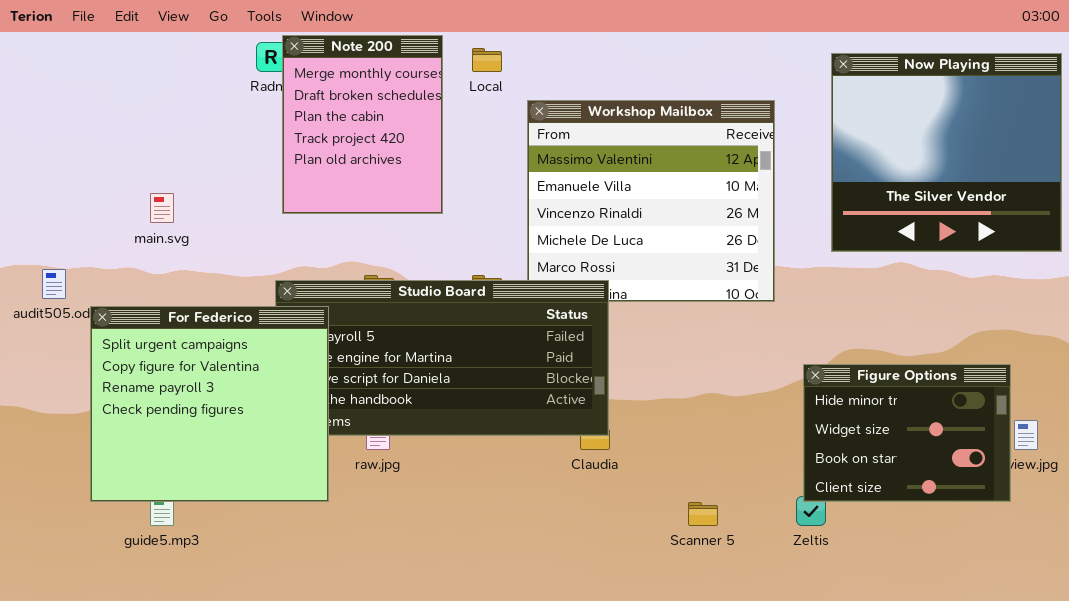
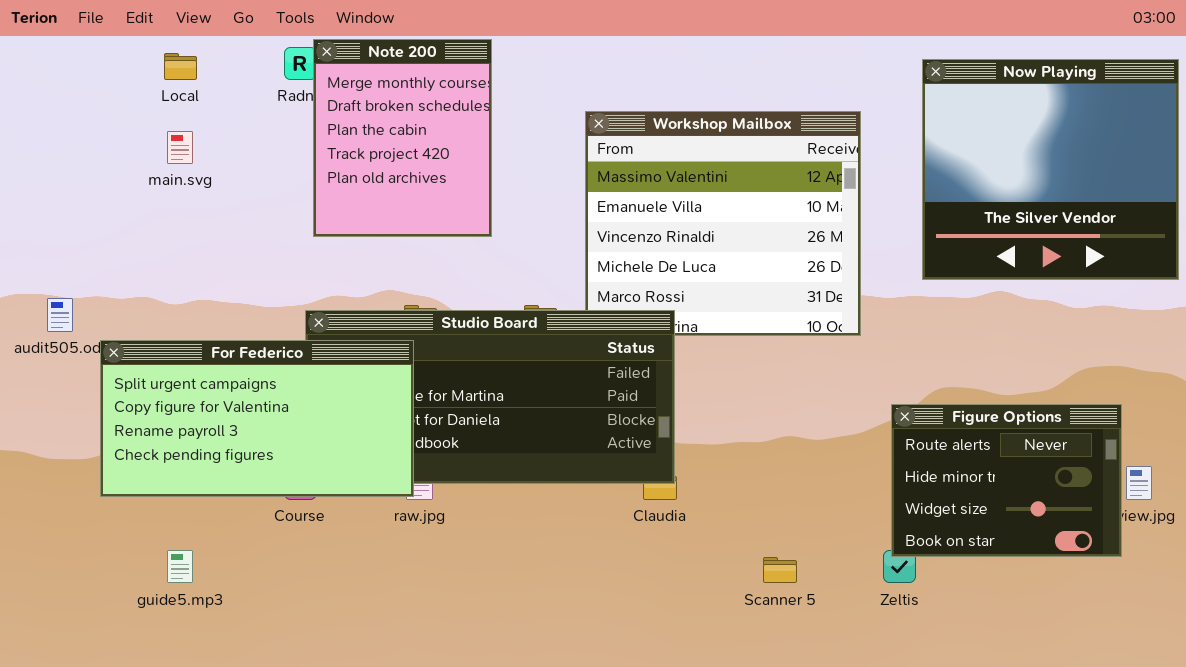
Local: [472,48,502,72] -> [164,53,197,80], moved
main.svg: [150,193,174,223] -> [167,131,193,164], moved
For Federico: [90,306,329,502] -> [100,340,414,497], resized
Figure Options: [803,364,1011,502] -> [891,404,1122,557], scrolled up 1 row

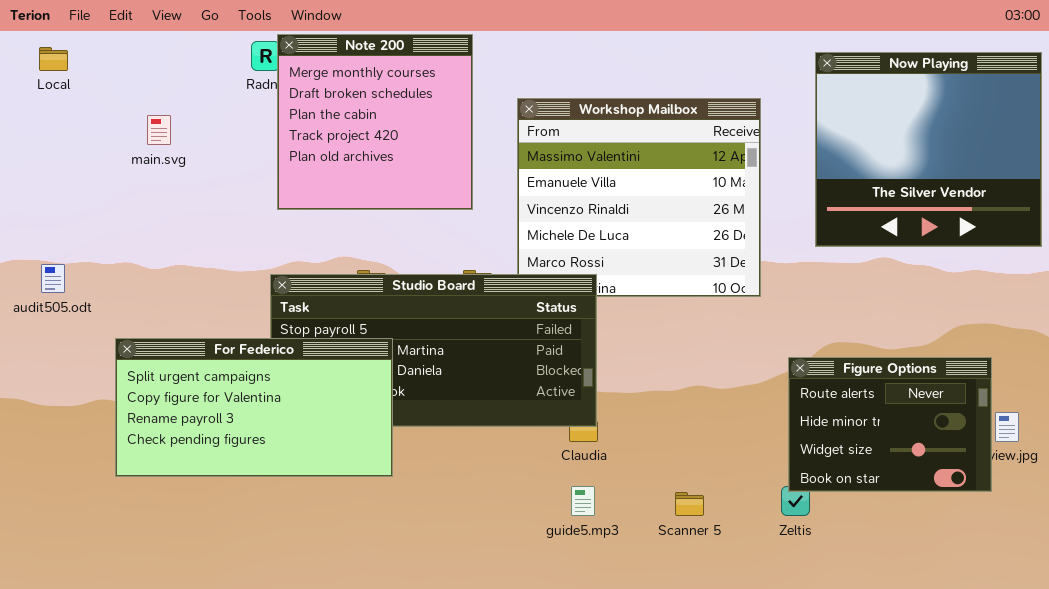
Note 200: [313,39,492,237] -> [277,34,473,210], resized
Local: [164,53,197,80] -> [39,47,68,71], moved
For Federico: [100,340,414,497] -> [115,338,393,477], moved
guide5.mp3: [167,550,193,583] -> [571,486,595,516], moved

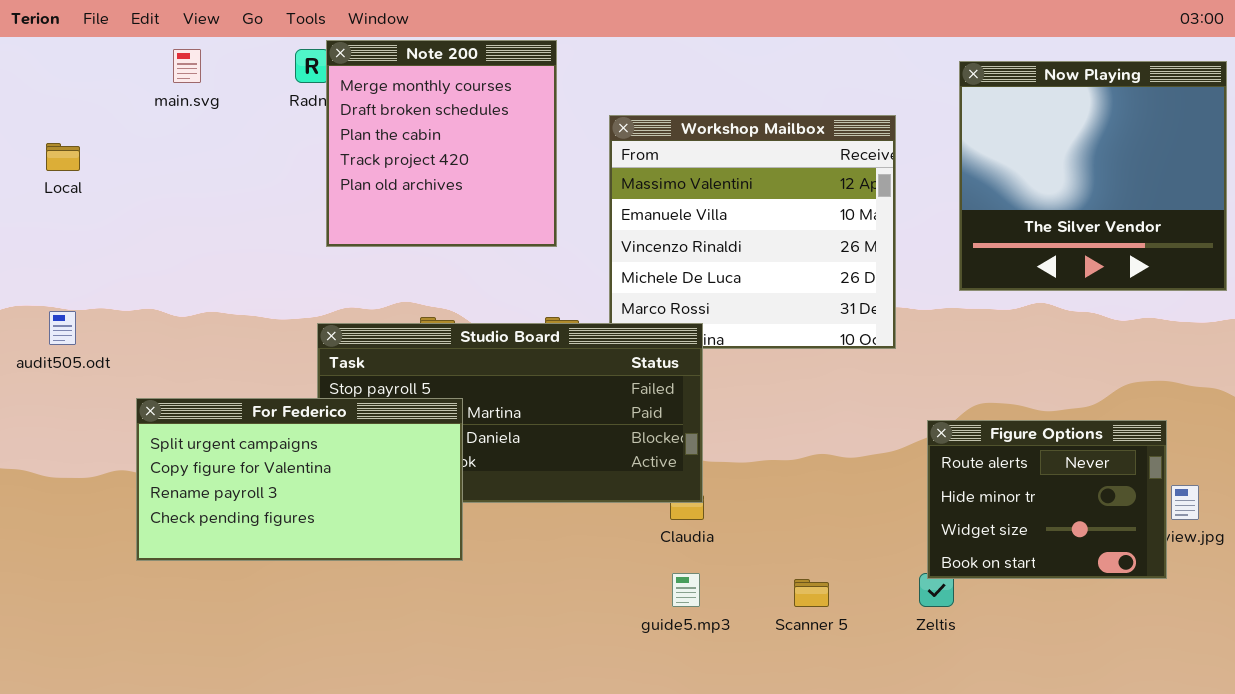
Local: [39,47,68,71] -> [46,143,80,171], moved
main.svg: [147,115,171,145] -> [173,49,201,83], moved

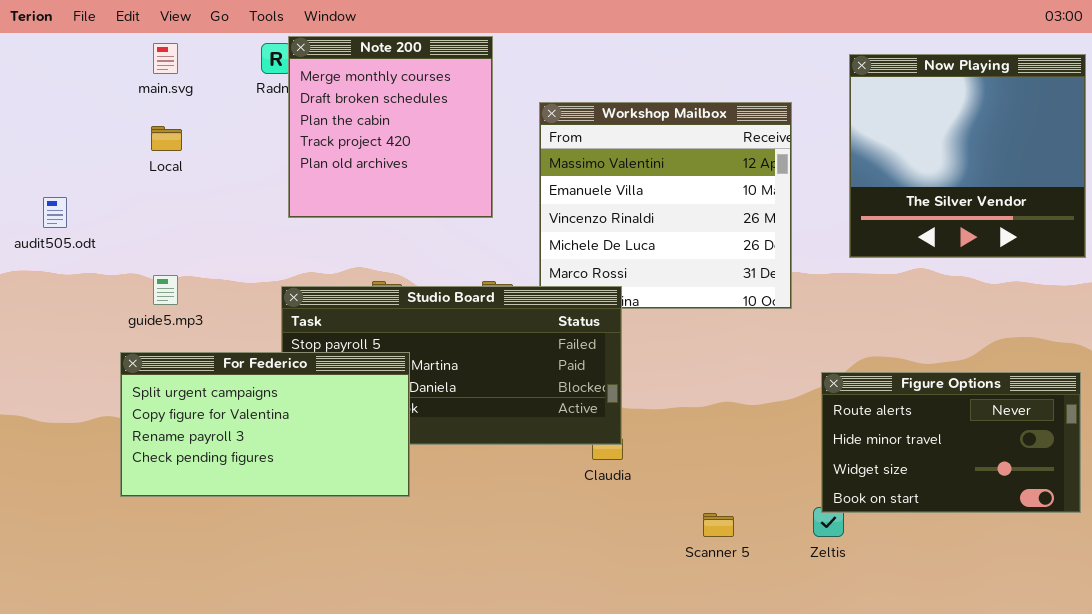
Local: [46,143,80,171] -> [151,126,182,151], moved
audit505.odt: [49,311,76,345] -> [43,197,67,228], moved
Figure Options: [927,420,1167,579] -> [821,372,1081,513], resized
guide5.mp3: [672,573,700,607] -> [153,275,178,305], moved

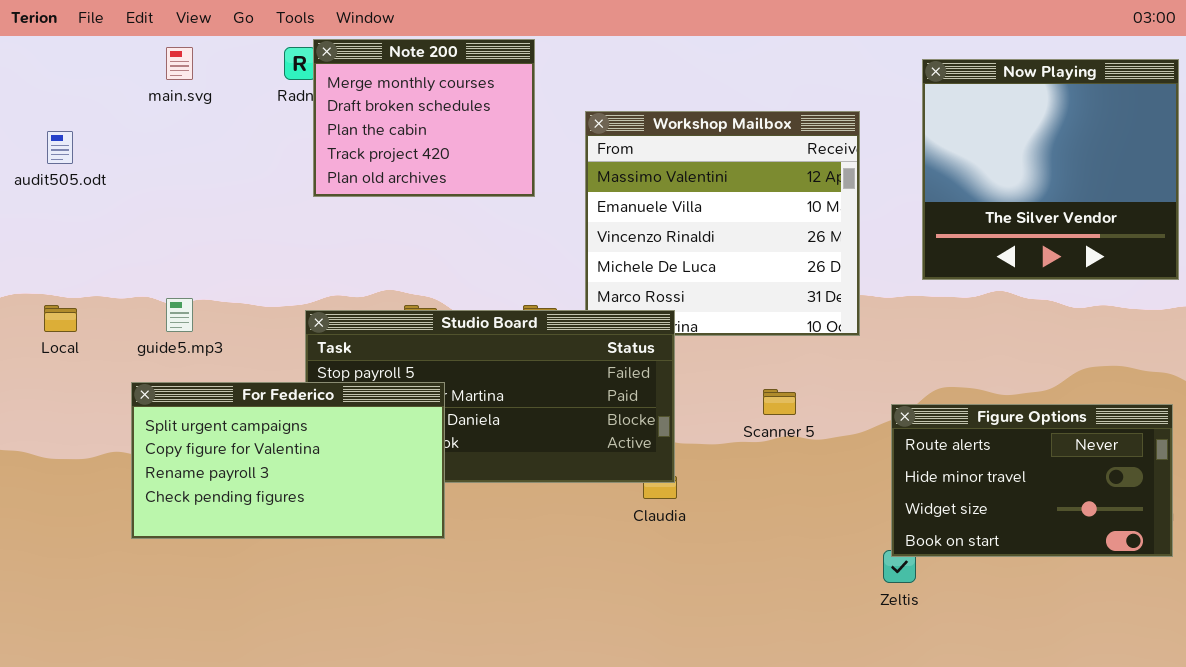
Note 200: [288,36,493,218] -> [313,39,535,197], resized
Local: [151,126,182,151] -> [44,305,77,332], moved
audit505.odt: [43,197,67,228] -> [47,131,73,164], moved
Scanner 5: [703,513,734,537] -> [763,389,796,415], moved

